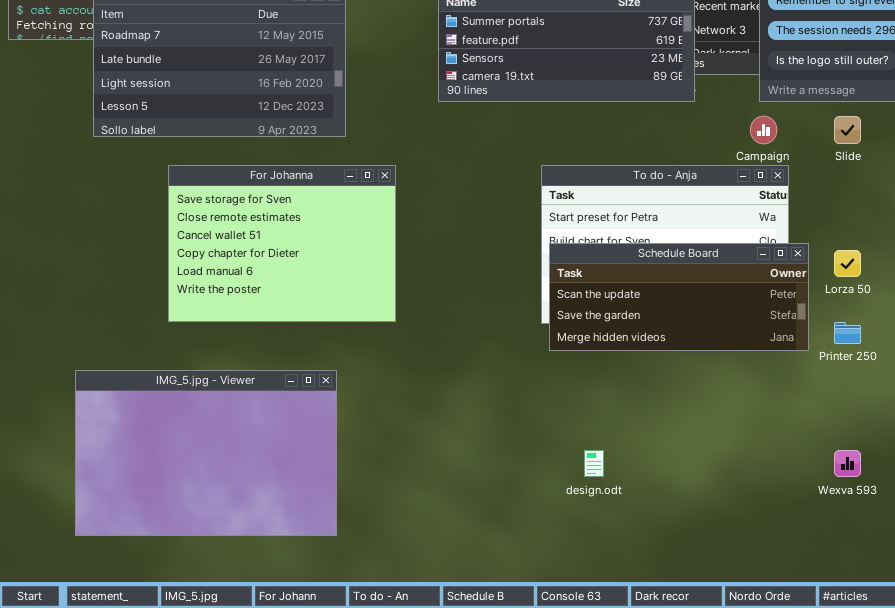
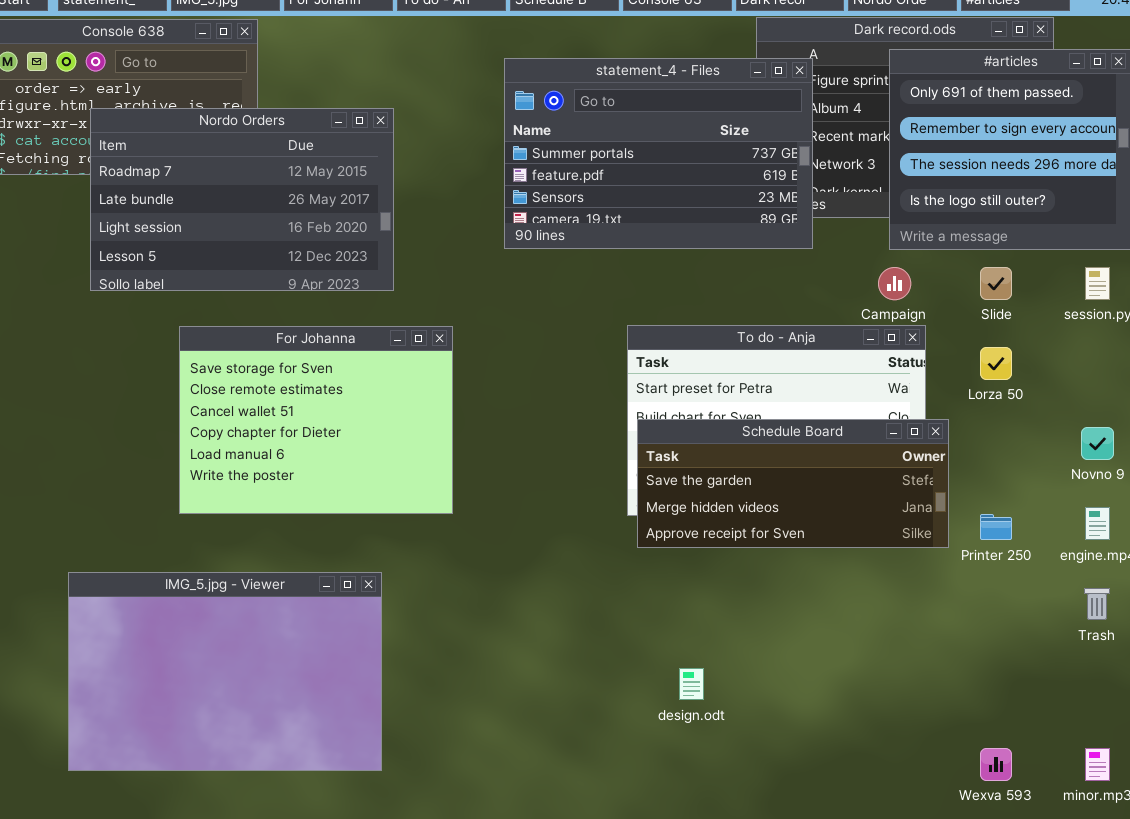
Schedule Board: [549,243,809,351] -> [637,419,949,548], scrolled down 1 row
Lorza 50: [834,250,861,277] -> [980,347,1012,380], moved
Wexva 593: [834,450,861,477] -> [980,748,1012,781], moved

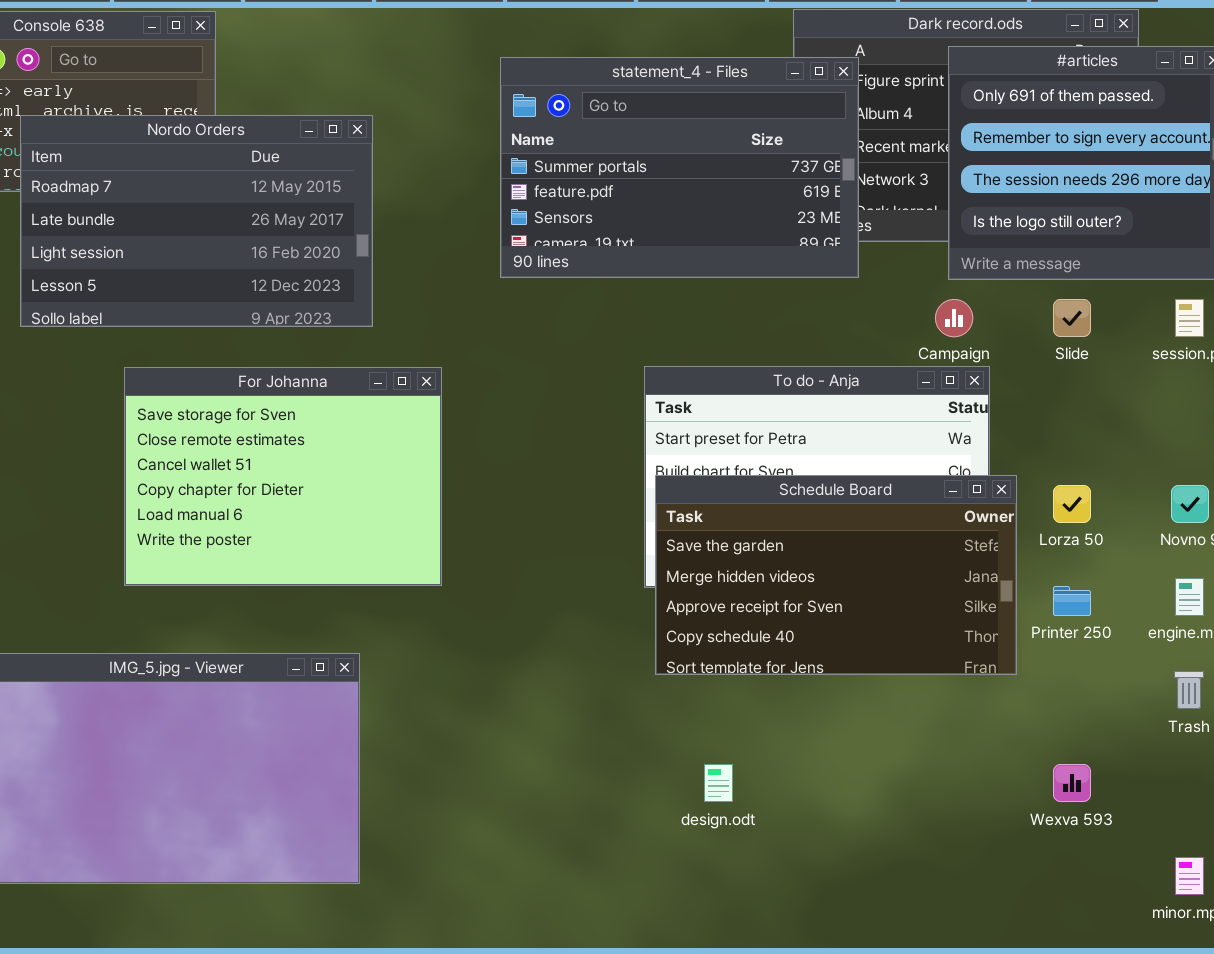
Lorza 50: [980,347,1012,380] -> [1053,485,1091,523], moved
Schedule Board: [637,419,949,548] -> [655,475,1017,675], resized
Wexva 593: [980,748,1012,781] -> [1053,764,1091,802], moved

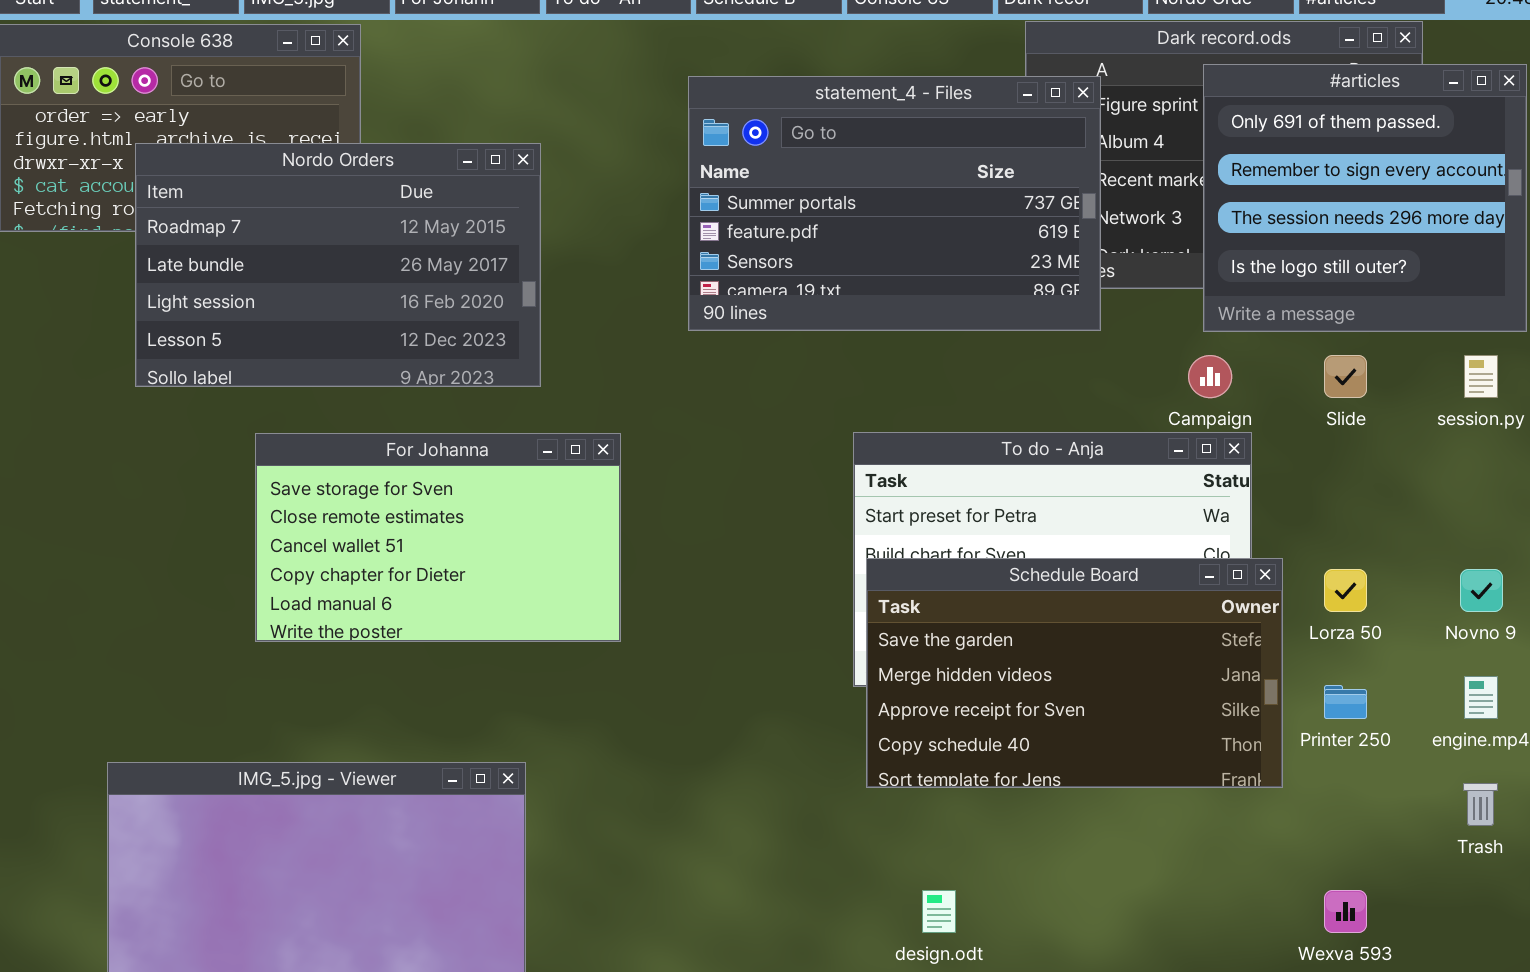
For Johanna: [124,367,442,586] -> [255,433,621,642], resized

